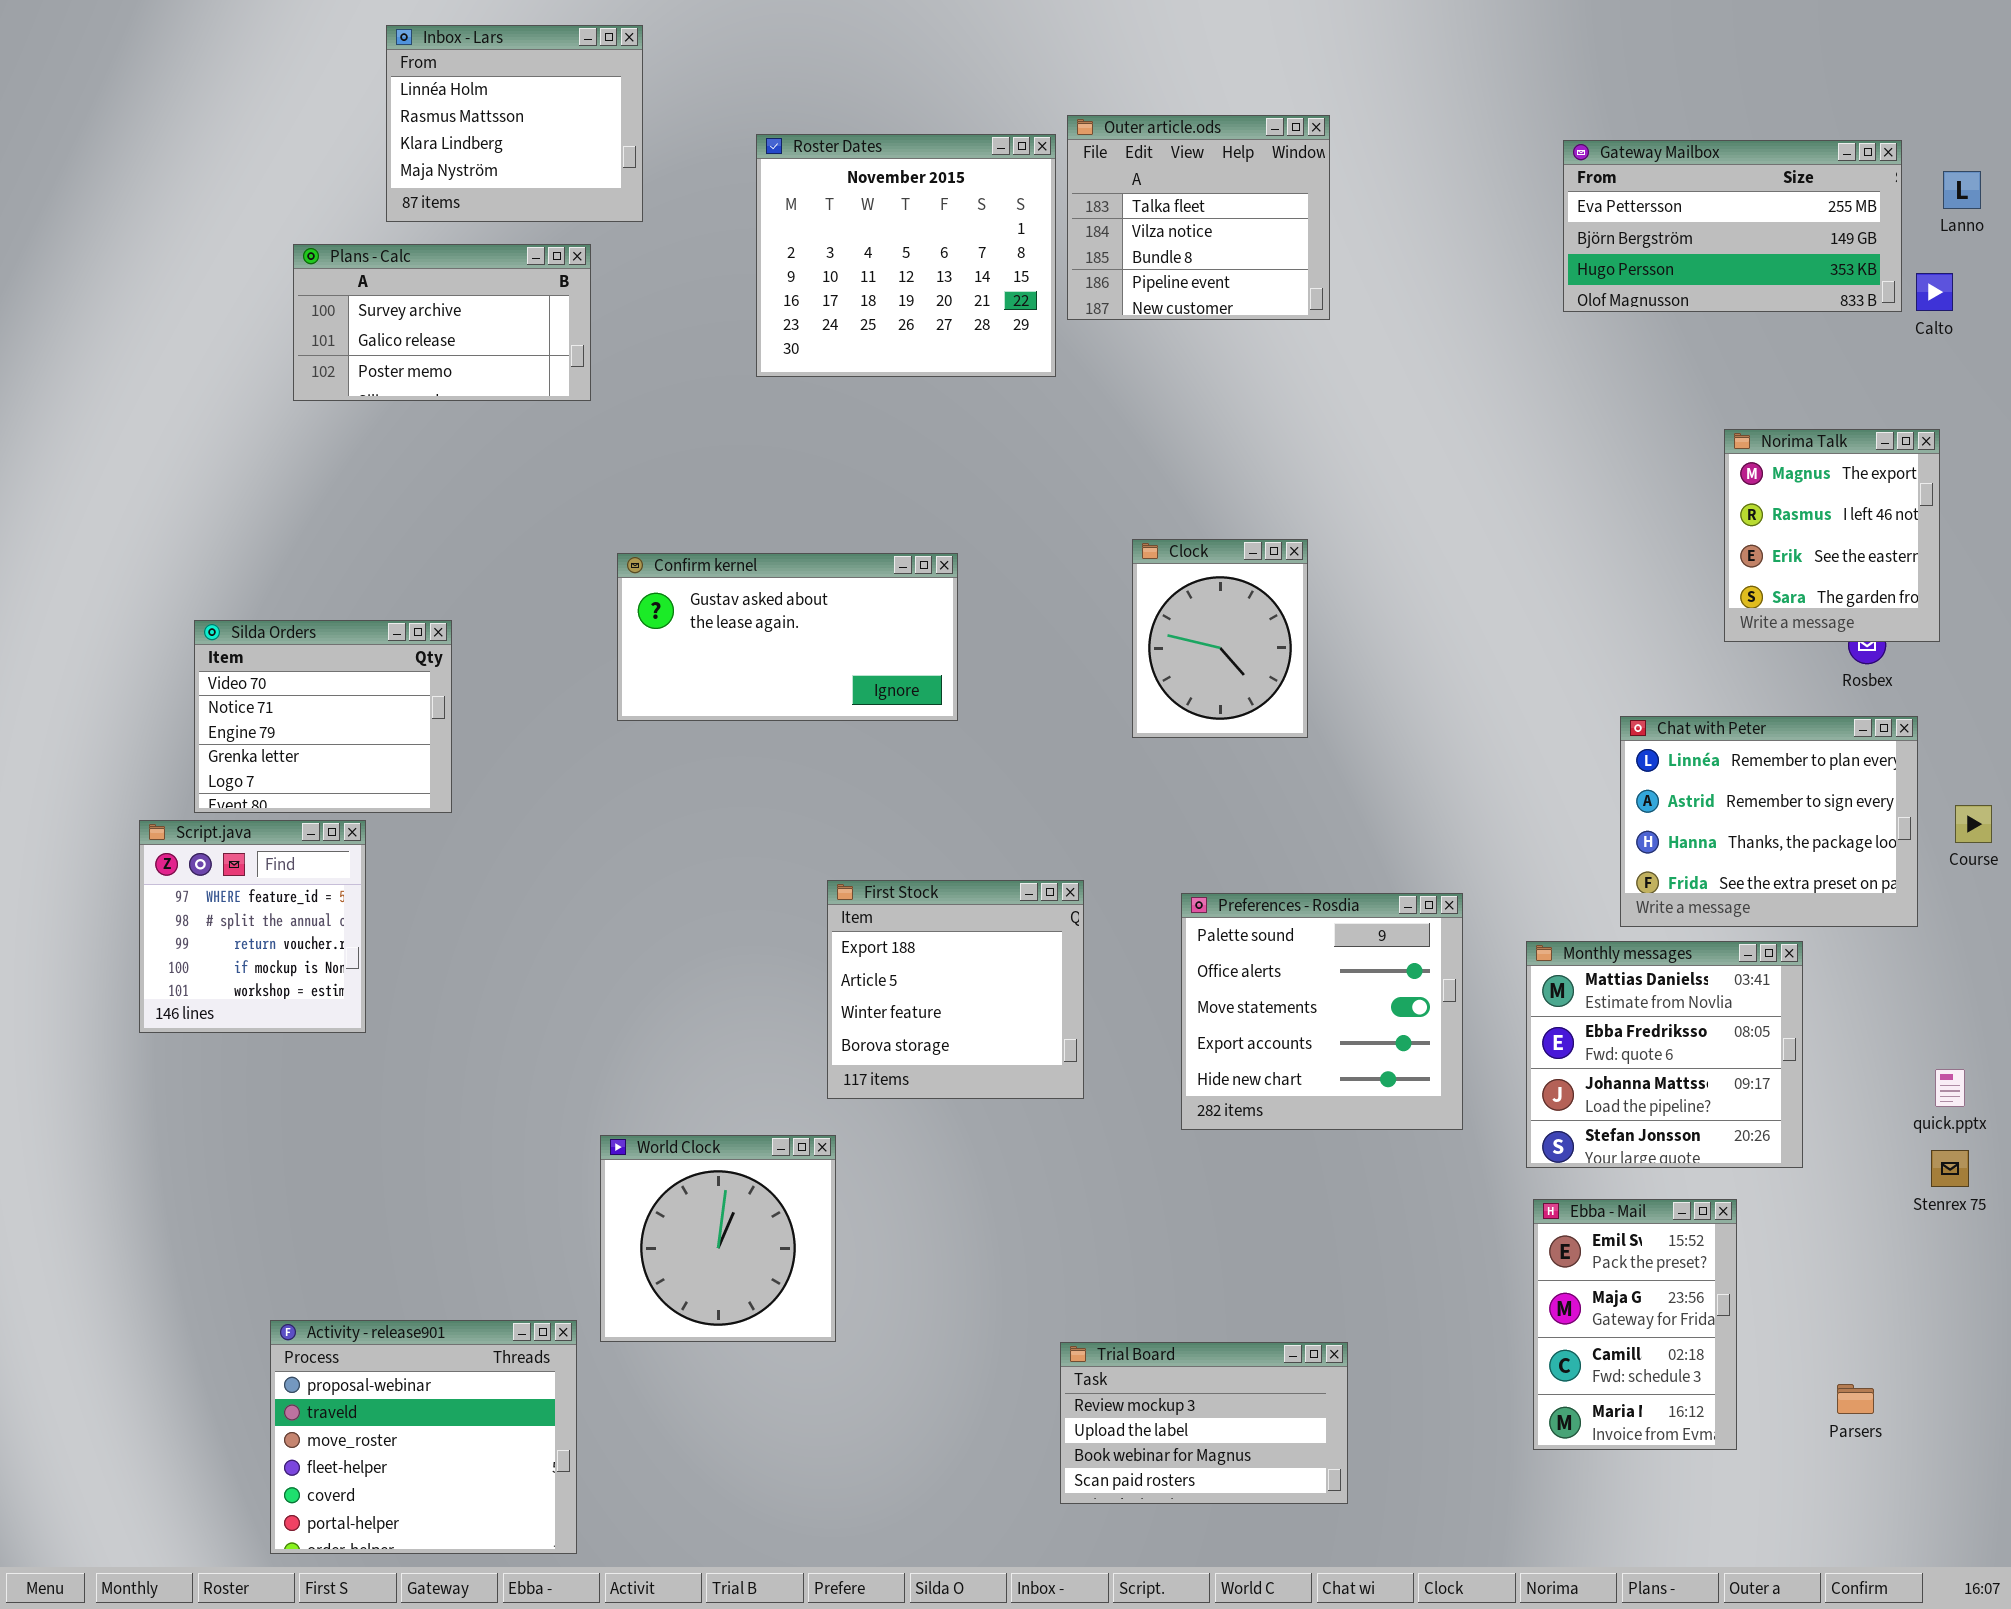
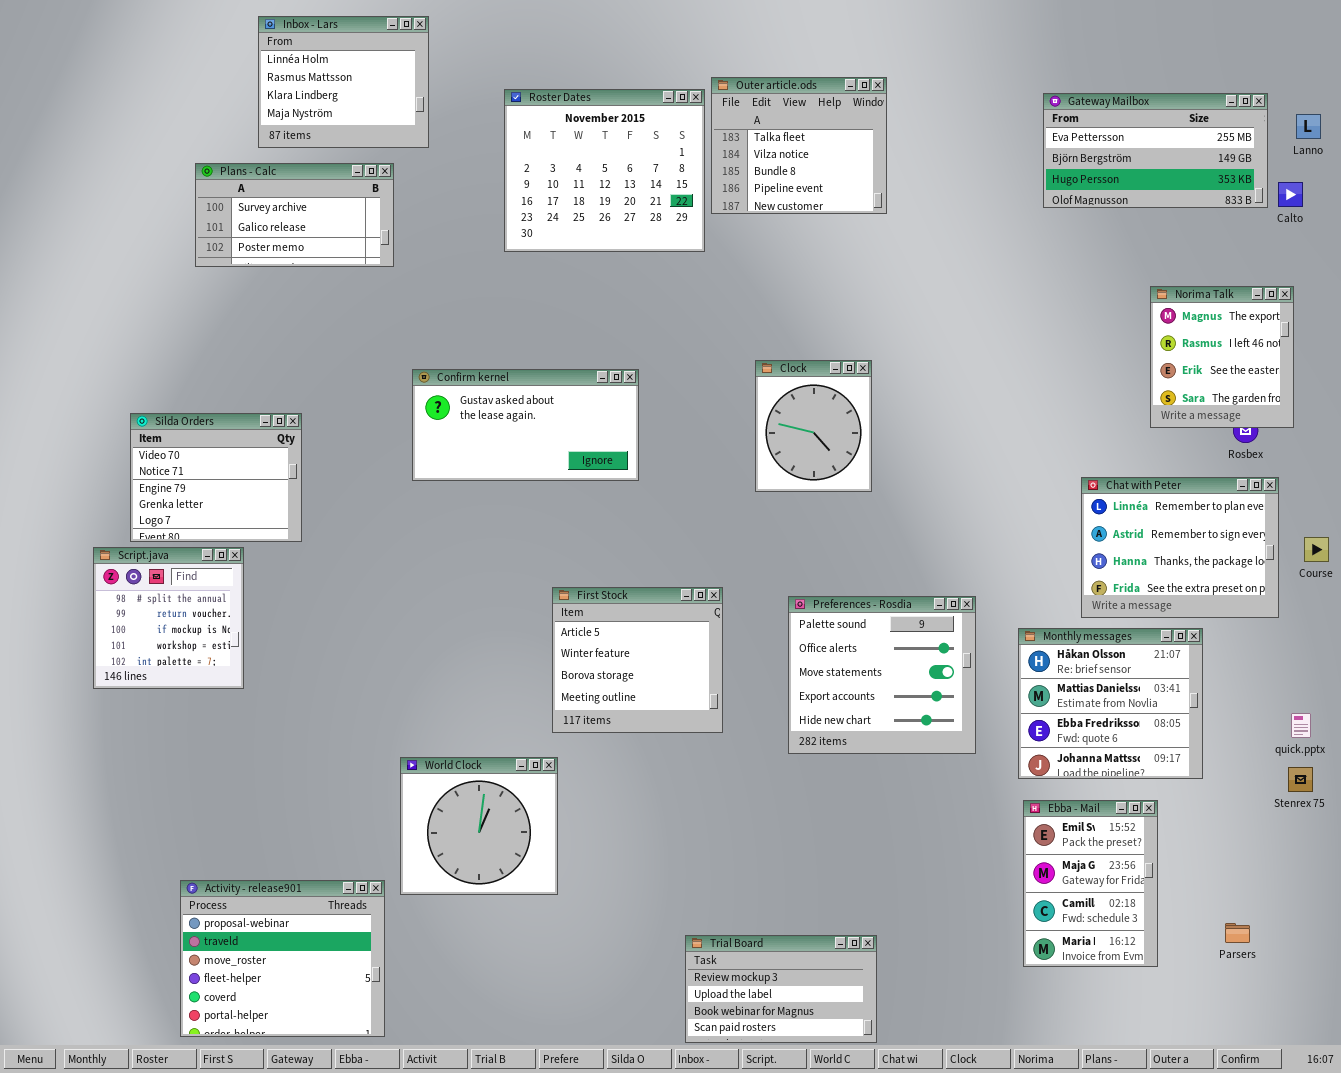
Script.java: [139,820,366,1033] -> [93,547,244,689], scrolled down 1 row
First Stock: [827,880,1084,1099] -> [552,587,723,733], scrolled down 1 row
Monthly messages: [1526,941,1803,1168] -> [1018,628,1203,779], scrolled up 1 row
Trial Board: [1060,1342,1348,1504] -> [685,935,877,1043], moved

